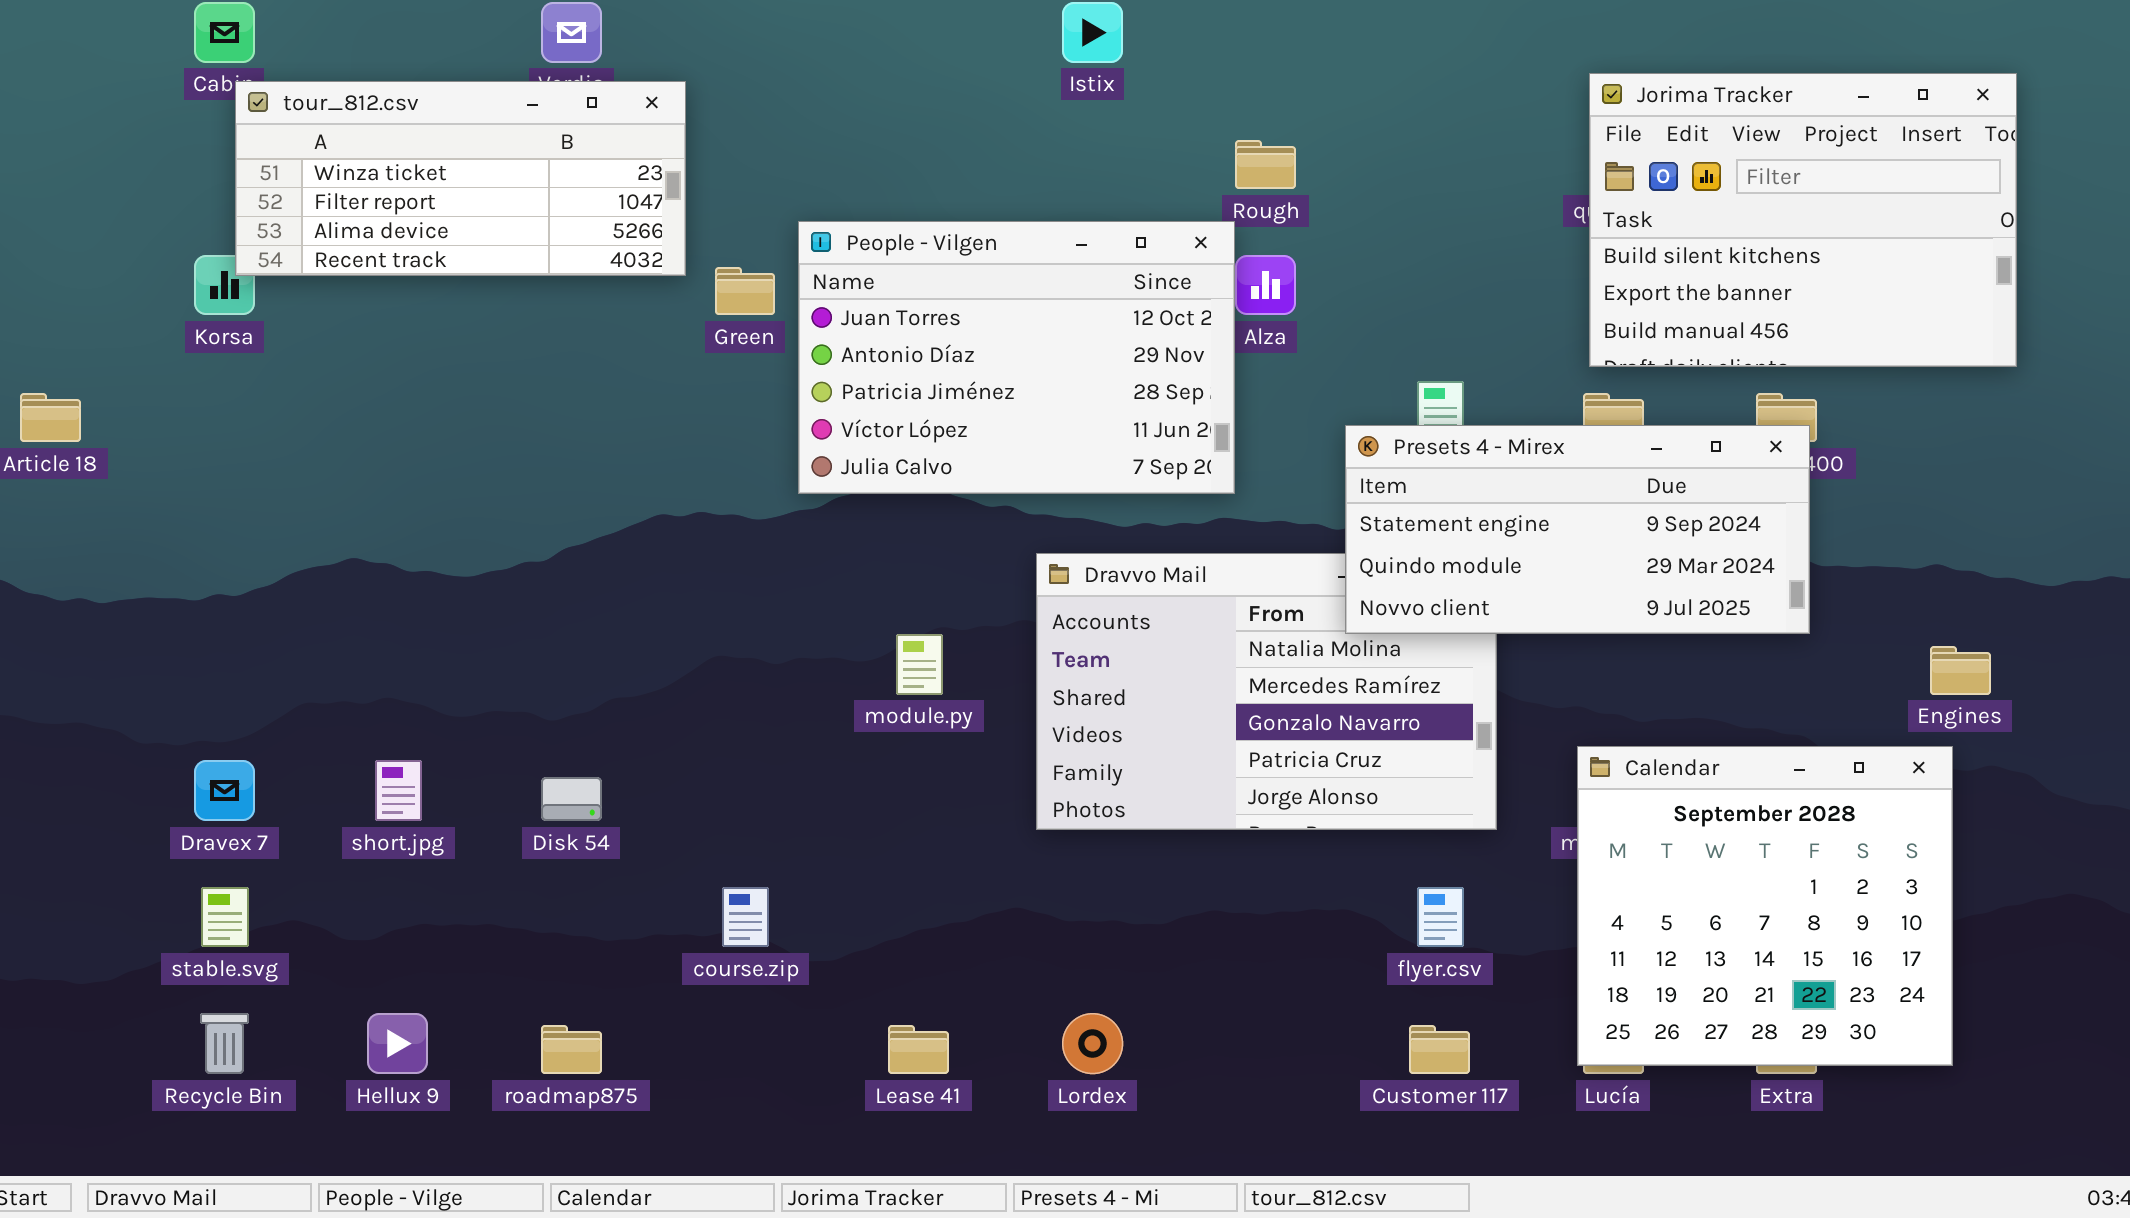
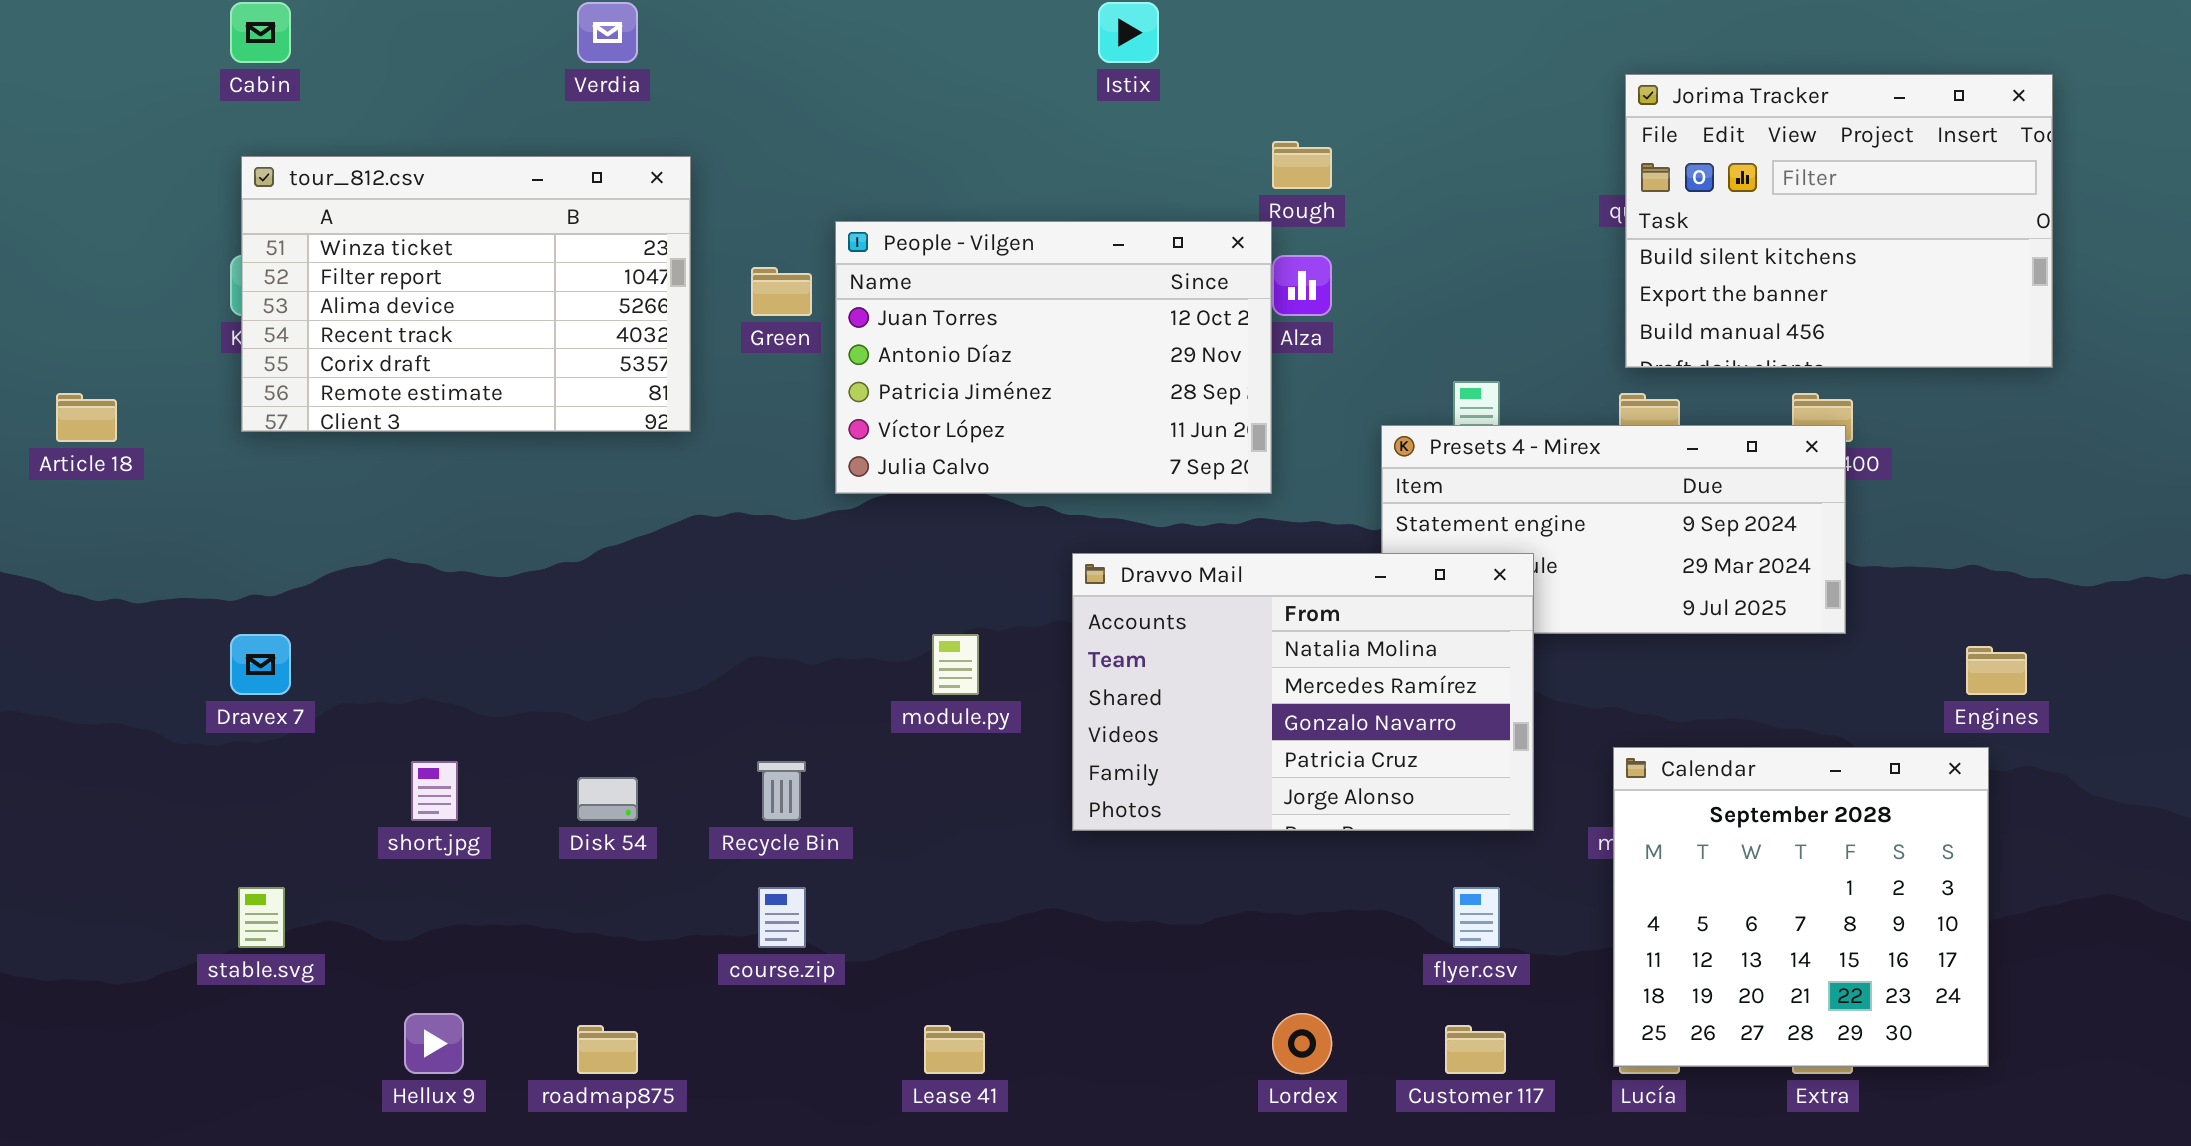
tour_812.csv: [235,81,686,276] -> [241,156,691,432], moved, resized
Dravvo Mail: [1036,553,1497,830] -> [1072,553,1534,831], raised
Dravex 7: [194,760,255,821] -> [230,634,291,695], moved
Recycle Bin: [200,1013,249,1074] -> [757,761,806,821], moved
Lordex: [1062,1013,1123,1074] -> [1272,1013,1332,1074], moved

